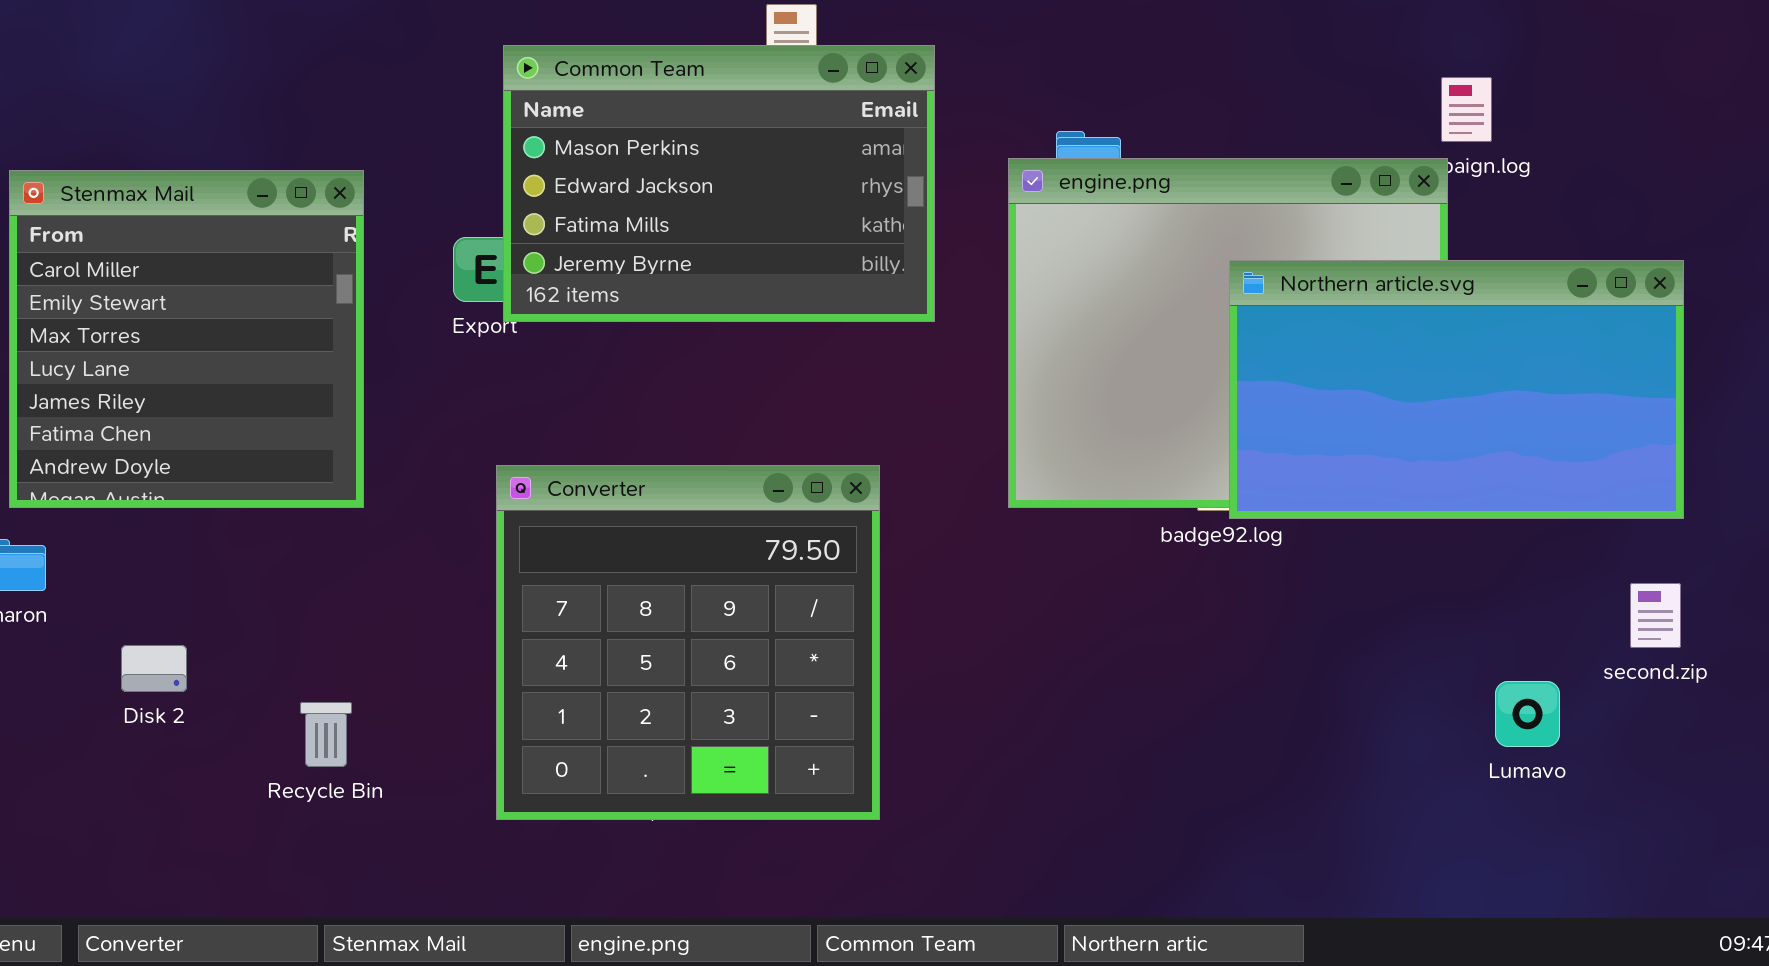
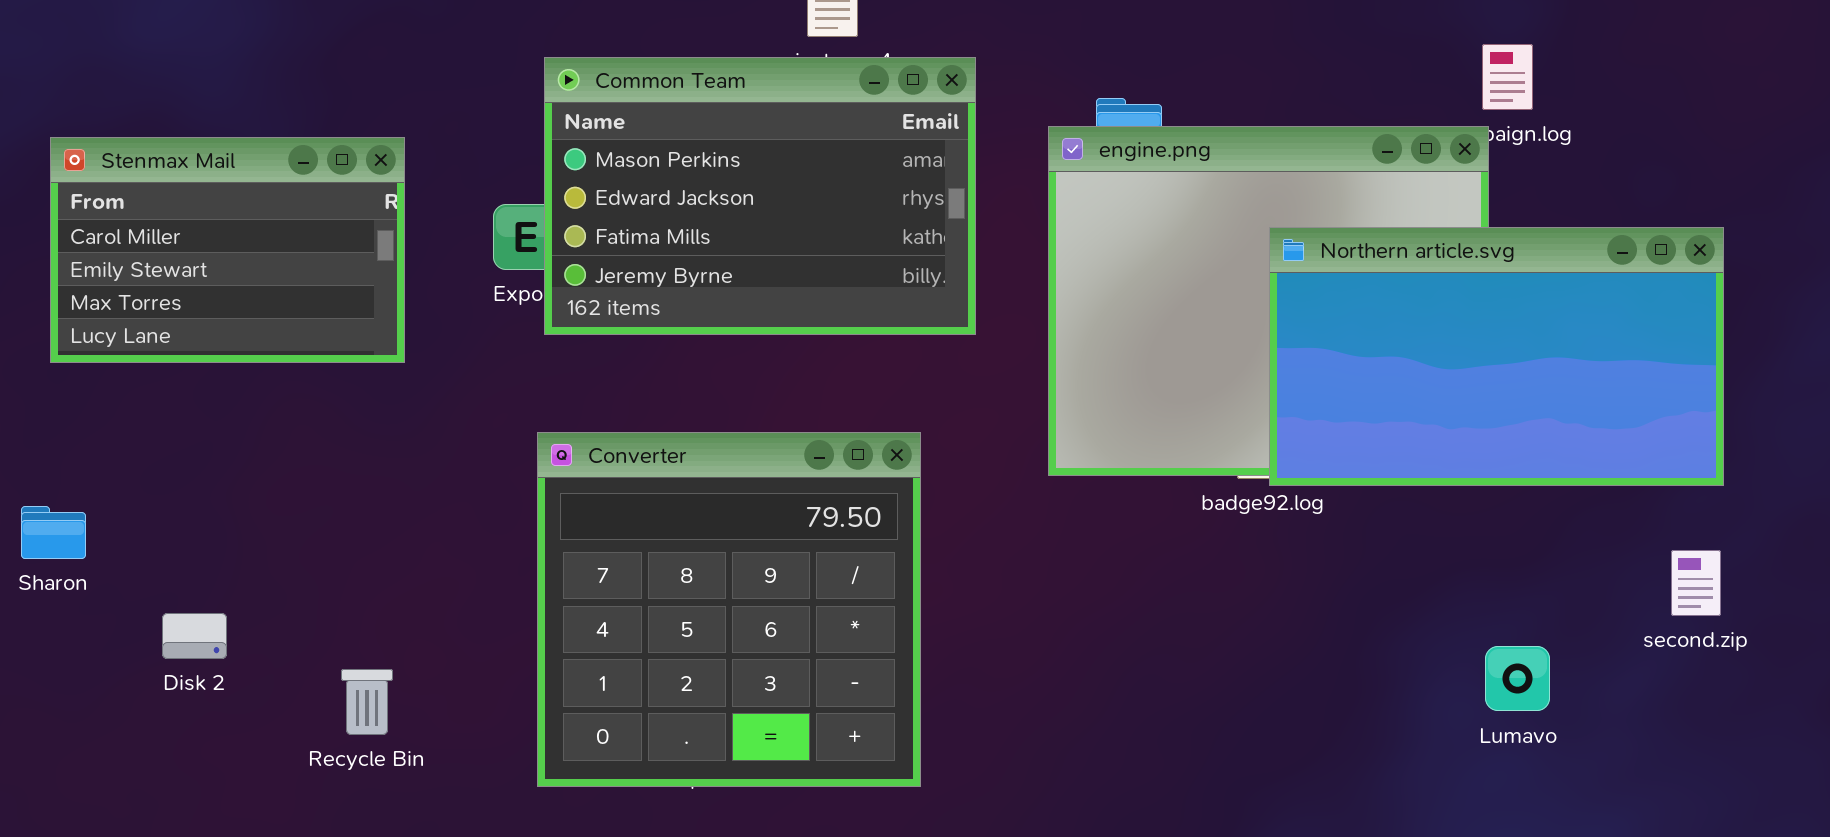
Common Team: [503,45,935,322] -> [544,57,976,335], moved
Stenmax Mail: [9,170,364,508] -> [50,137,405,363], resized
Lumavo: [1495,681,1560,747] -> [1485,646,1550,711], moved

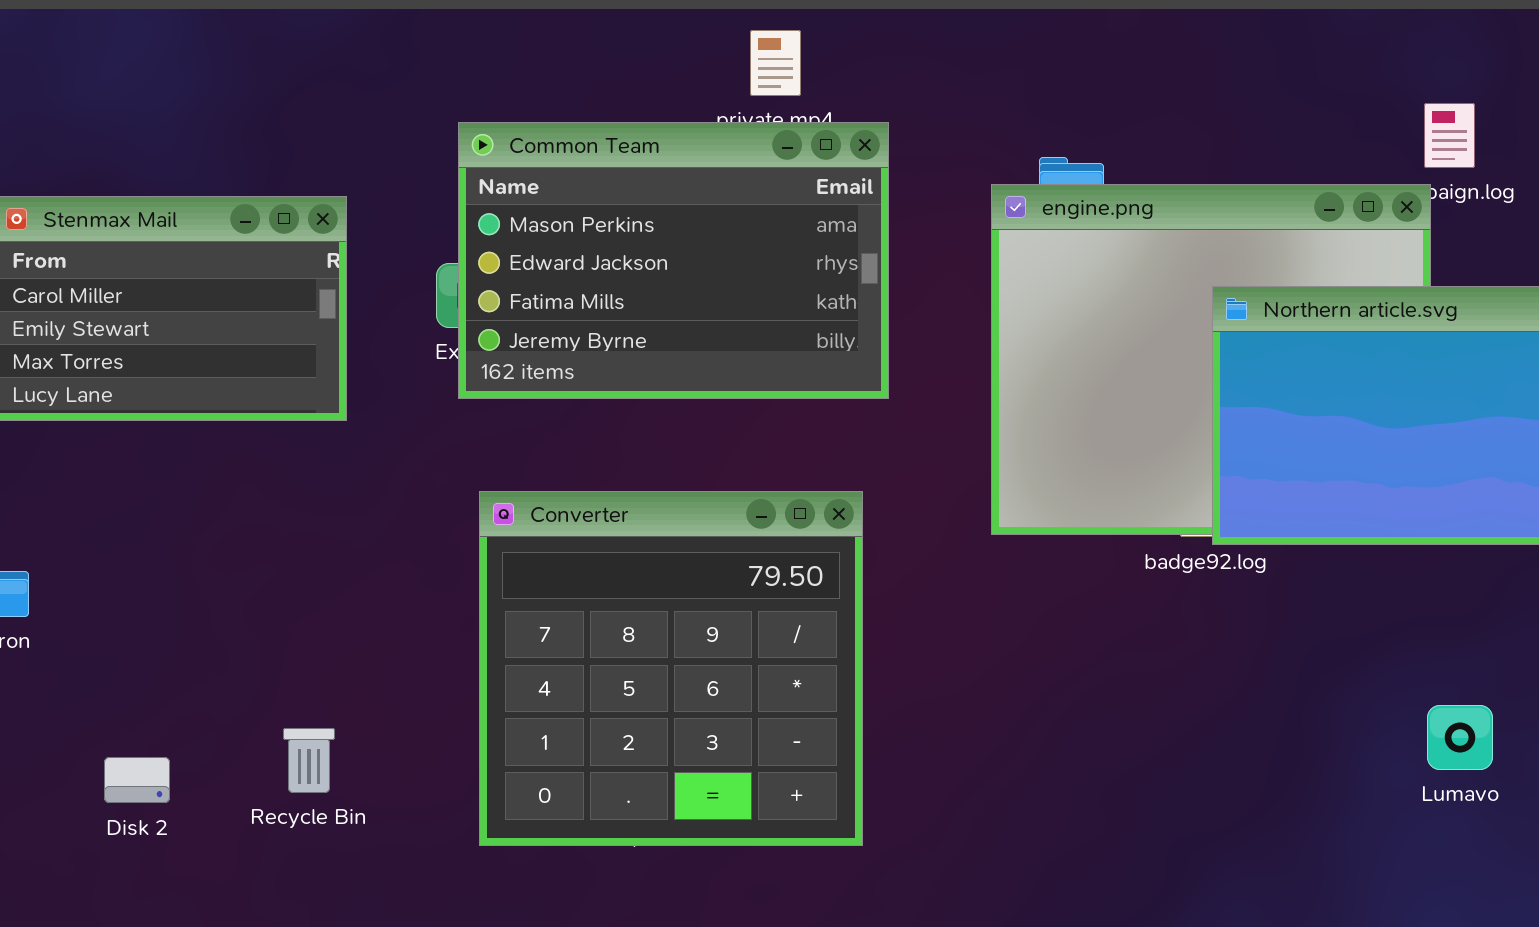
Common Team: [544,57,976,335] -> [458,122,889,399], moved
Disk 2: [162,613,227,659] -> [104,757,170,803], moved

